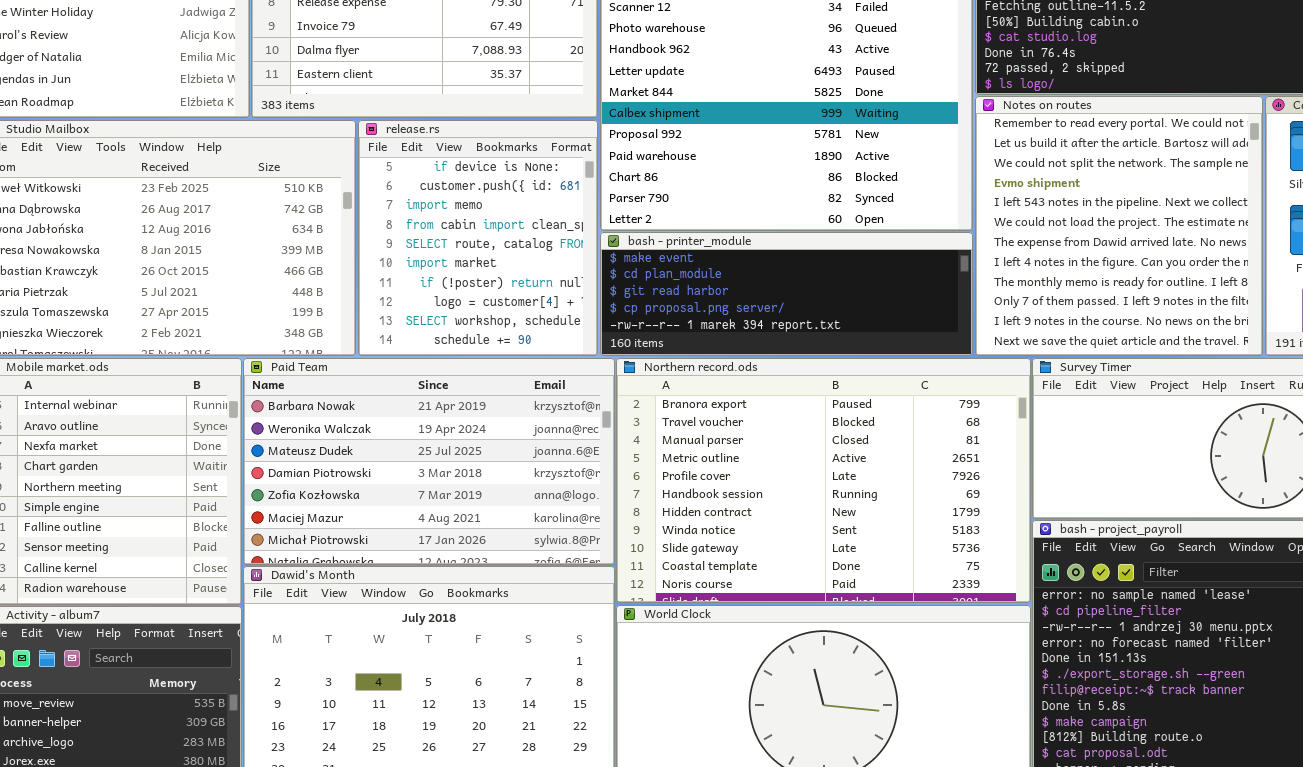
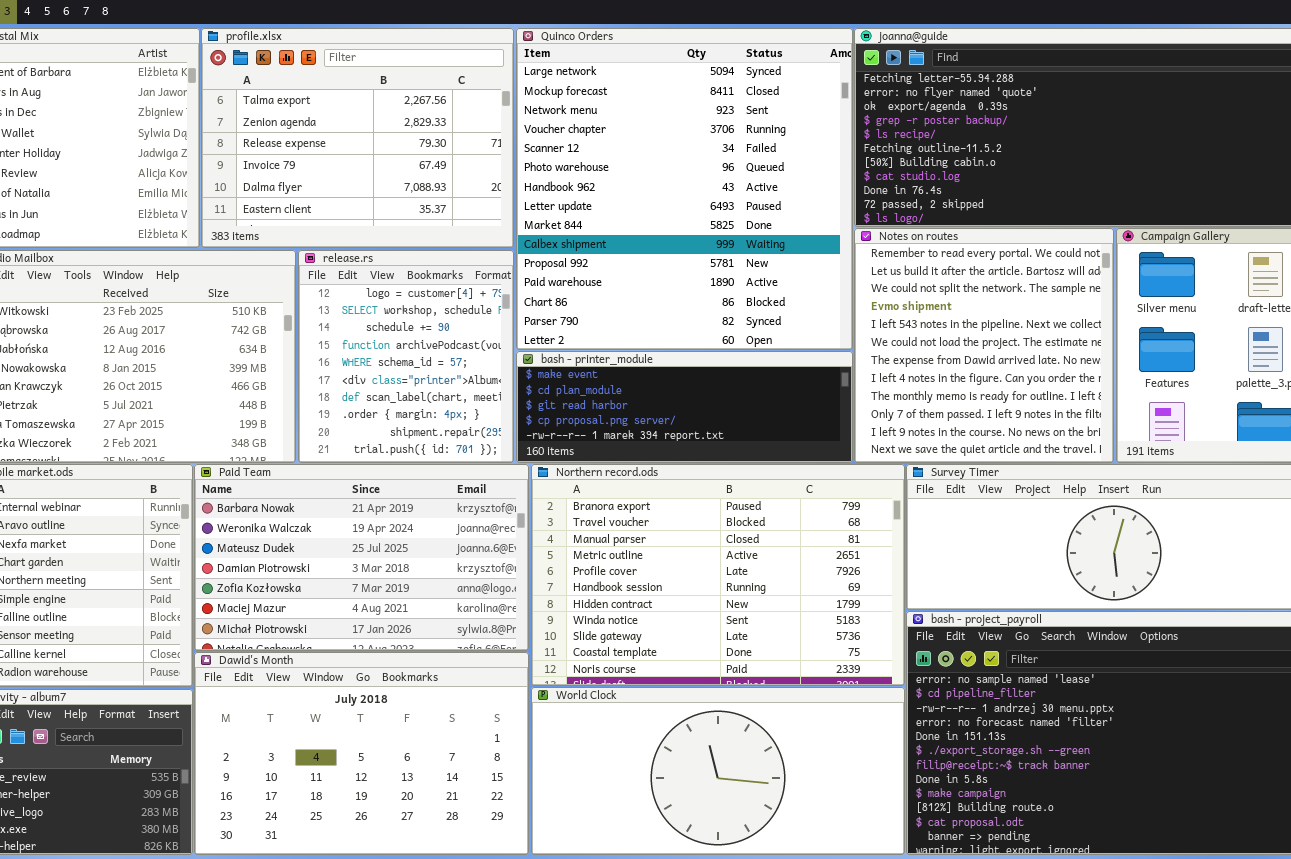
release.rs: [358,120,598,356] -> [298,250,514,463], scrolled down 7 rows

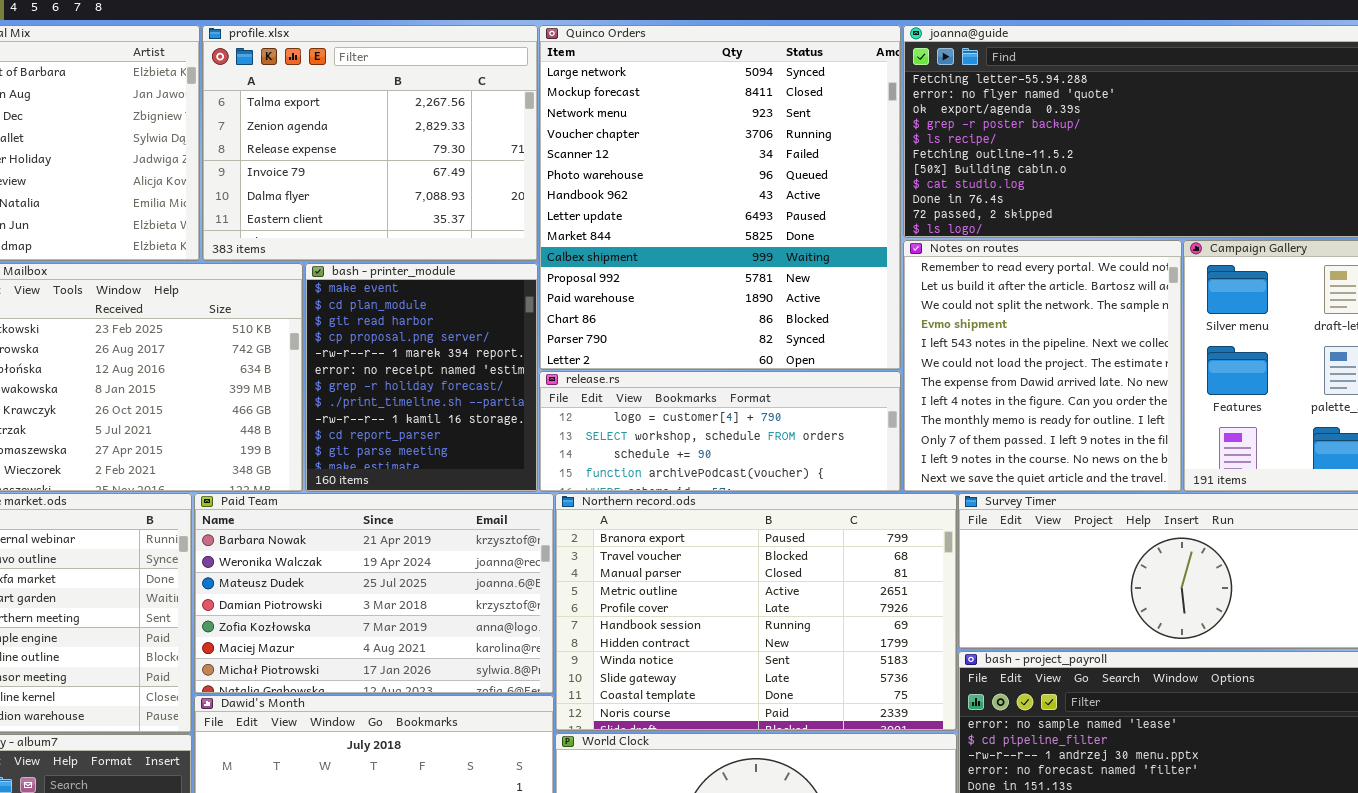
release.rs: [298,250,514,463] -> [539,371,901,492], moved, resized
bash - printer_module: [516,351,853,463] -> [305,263,538,492], moved, resized

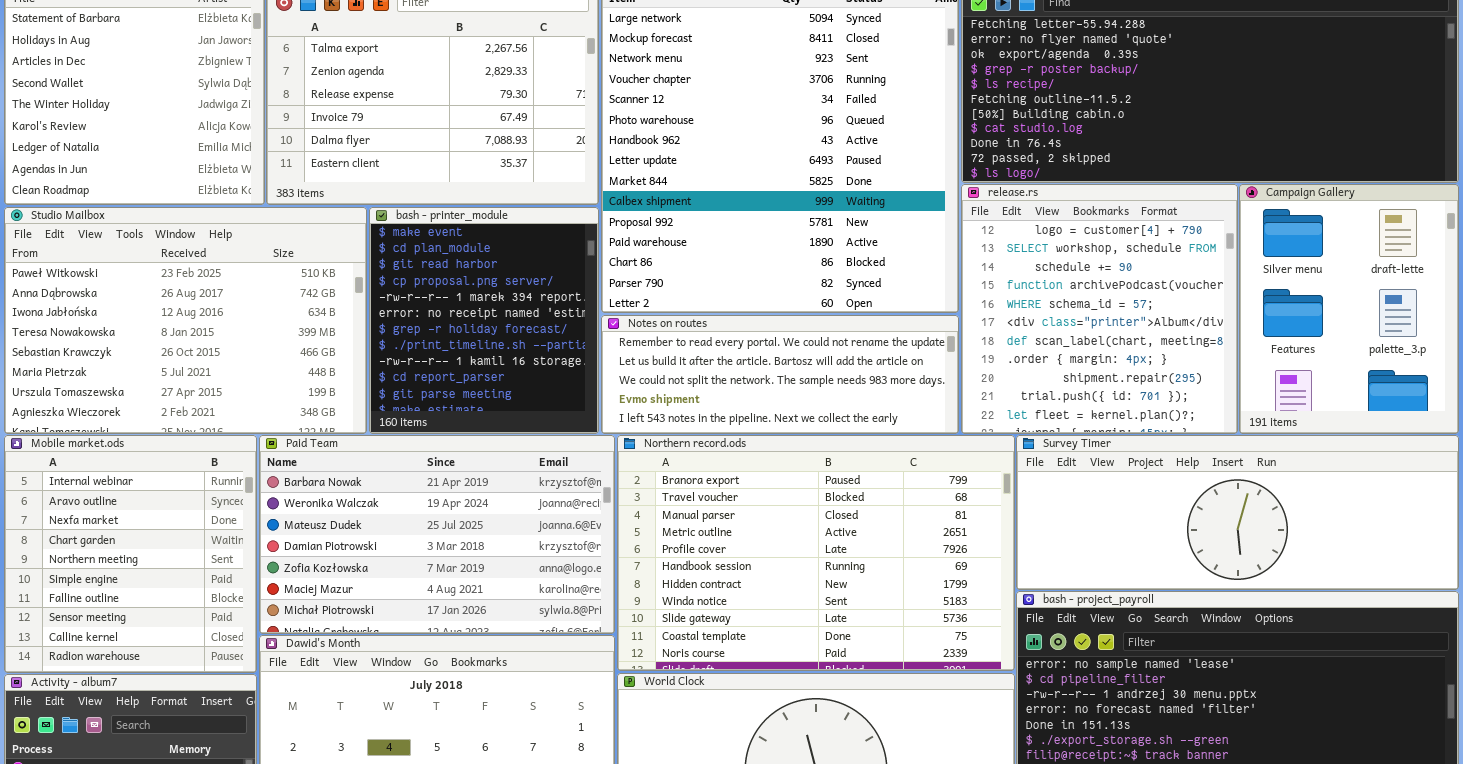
Notes on routes: [903,240,1182,492] -> [601,315,959,434], moved, resized
release.rs: [539,371,901,492] -> [961,184,1238,434], moved, resized

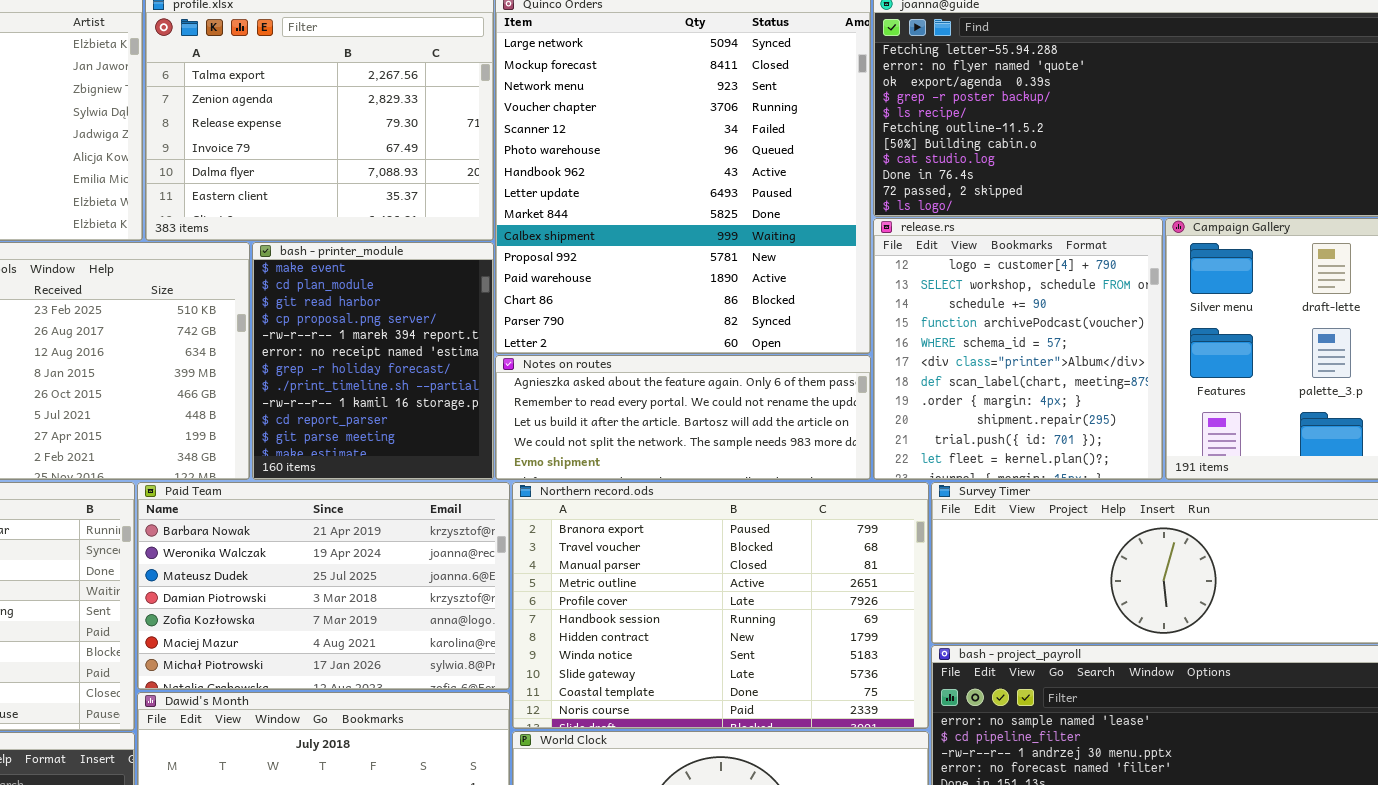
Notes on routes: [601,315,959,434] -> [495,355,871,480], scrolled up 1 row

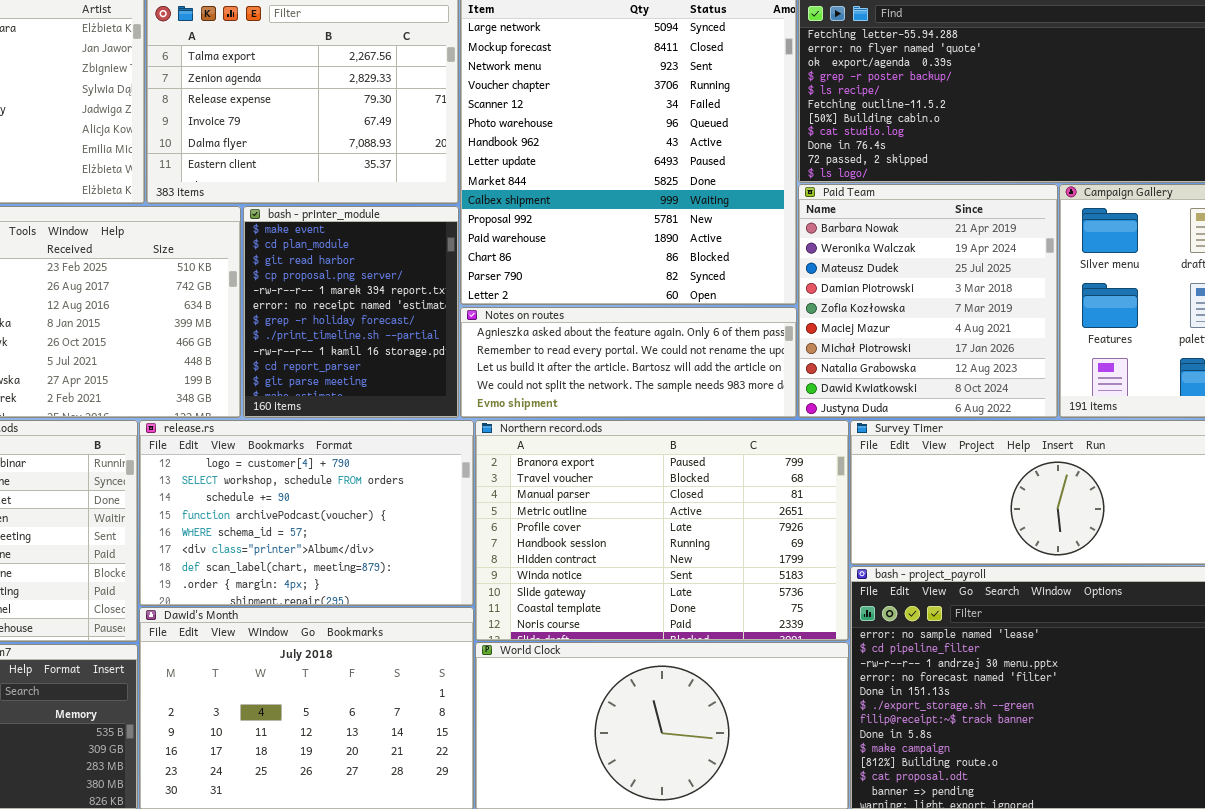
release.rs: [873,218,1163,480] -> [139,420,474,606], moved, resized
Paid Team: [137,482,510,690] -> [798,184,1058,418], moved, resized

